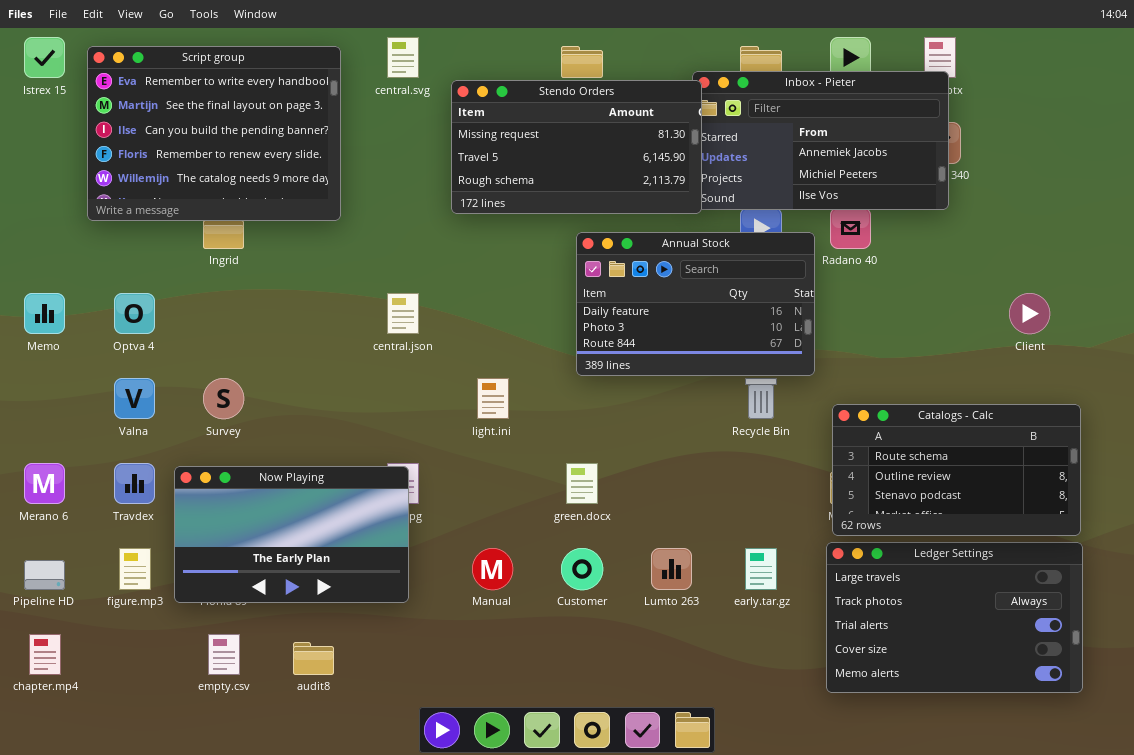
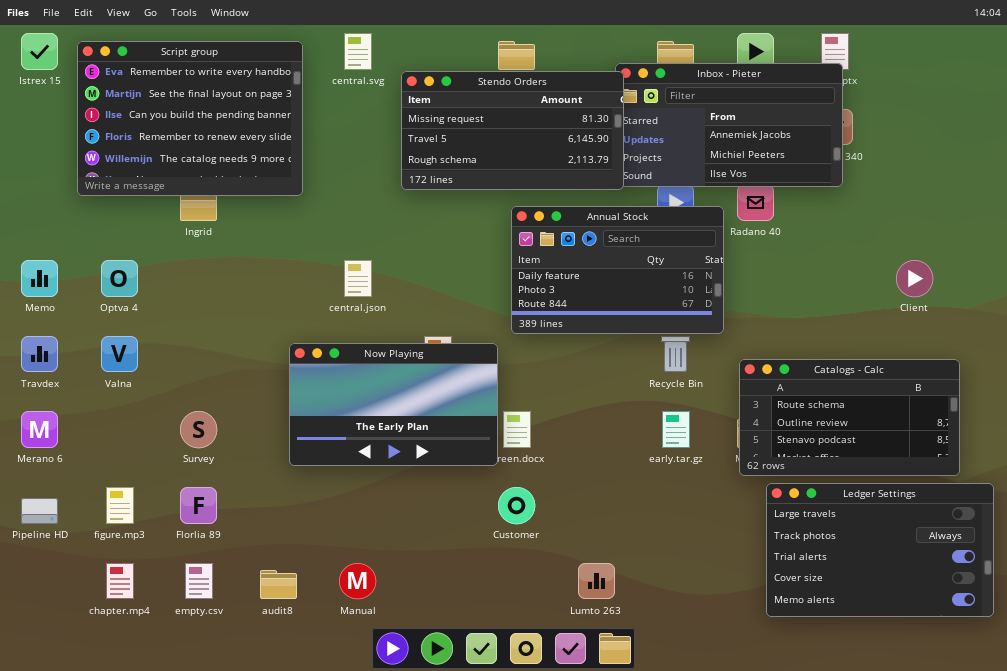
Survey: [203,378,244,419] -> [180,411,217,448], moved
Travdex: [114,463,155,504] -> [21,336,58,372], moved
Now Playing: [174,466,409,603] -> [289,343,498,466], moved
Ledger Settings: [826,542,1083,693] -> [766,483,994,617], moved
Manual: [472,548,513,590] -> [339,563,376,599], moved
Lumto 263: [651,548,692,590] -> [578,563,615,599], moved
early.tar.gz: [745,548,777,590] -> [662,411,690,448], moved
chapter.mp4: [29,634,61,675] -> [106,563,134,599], moved

